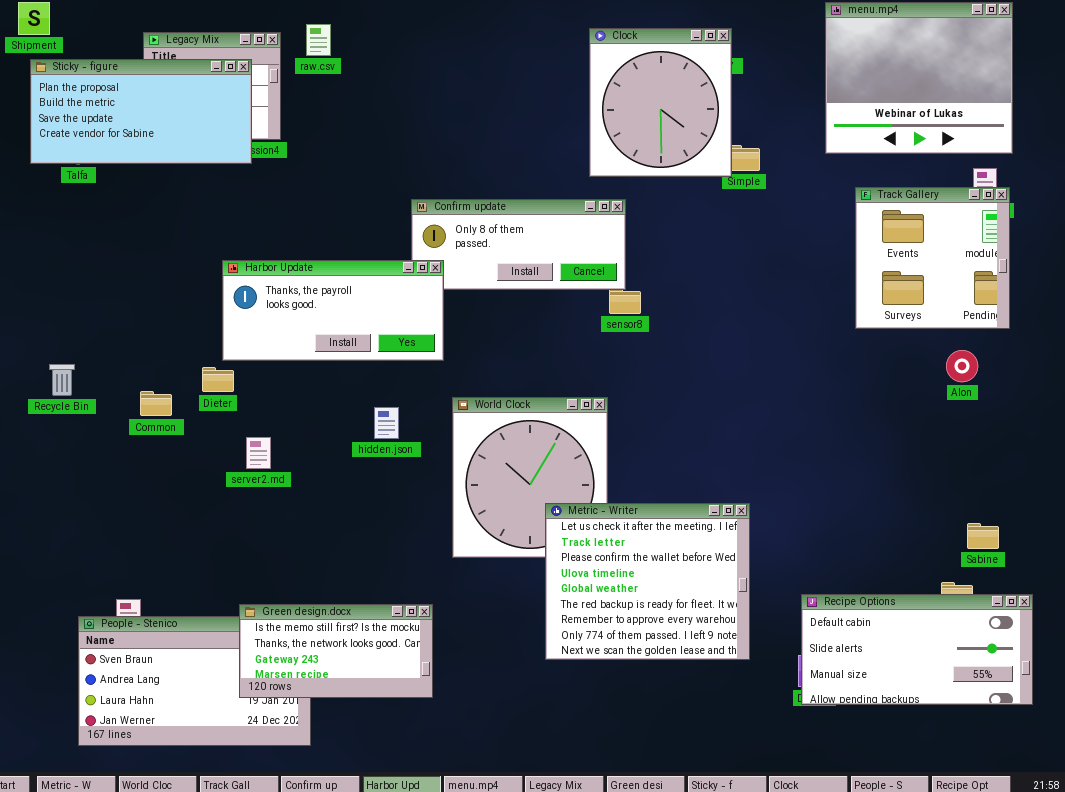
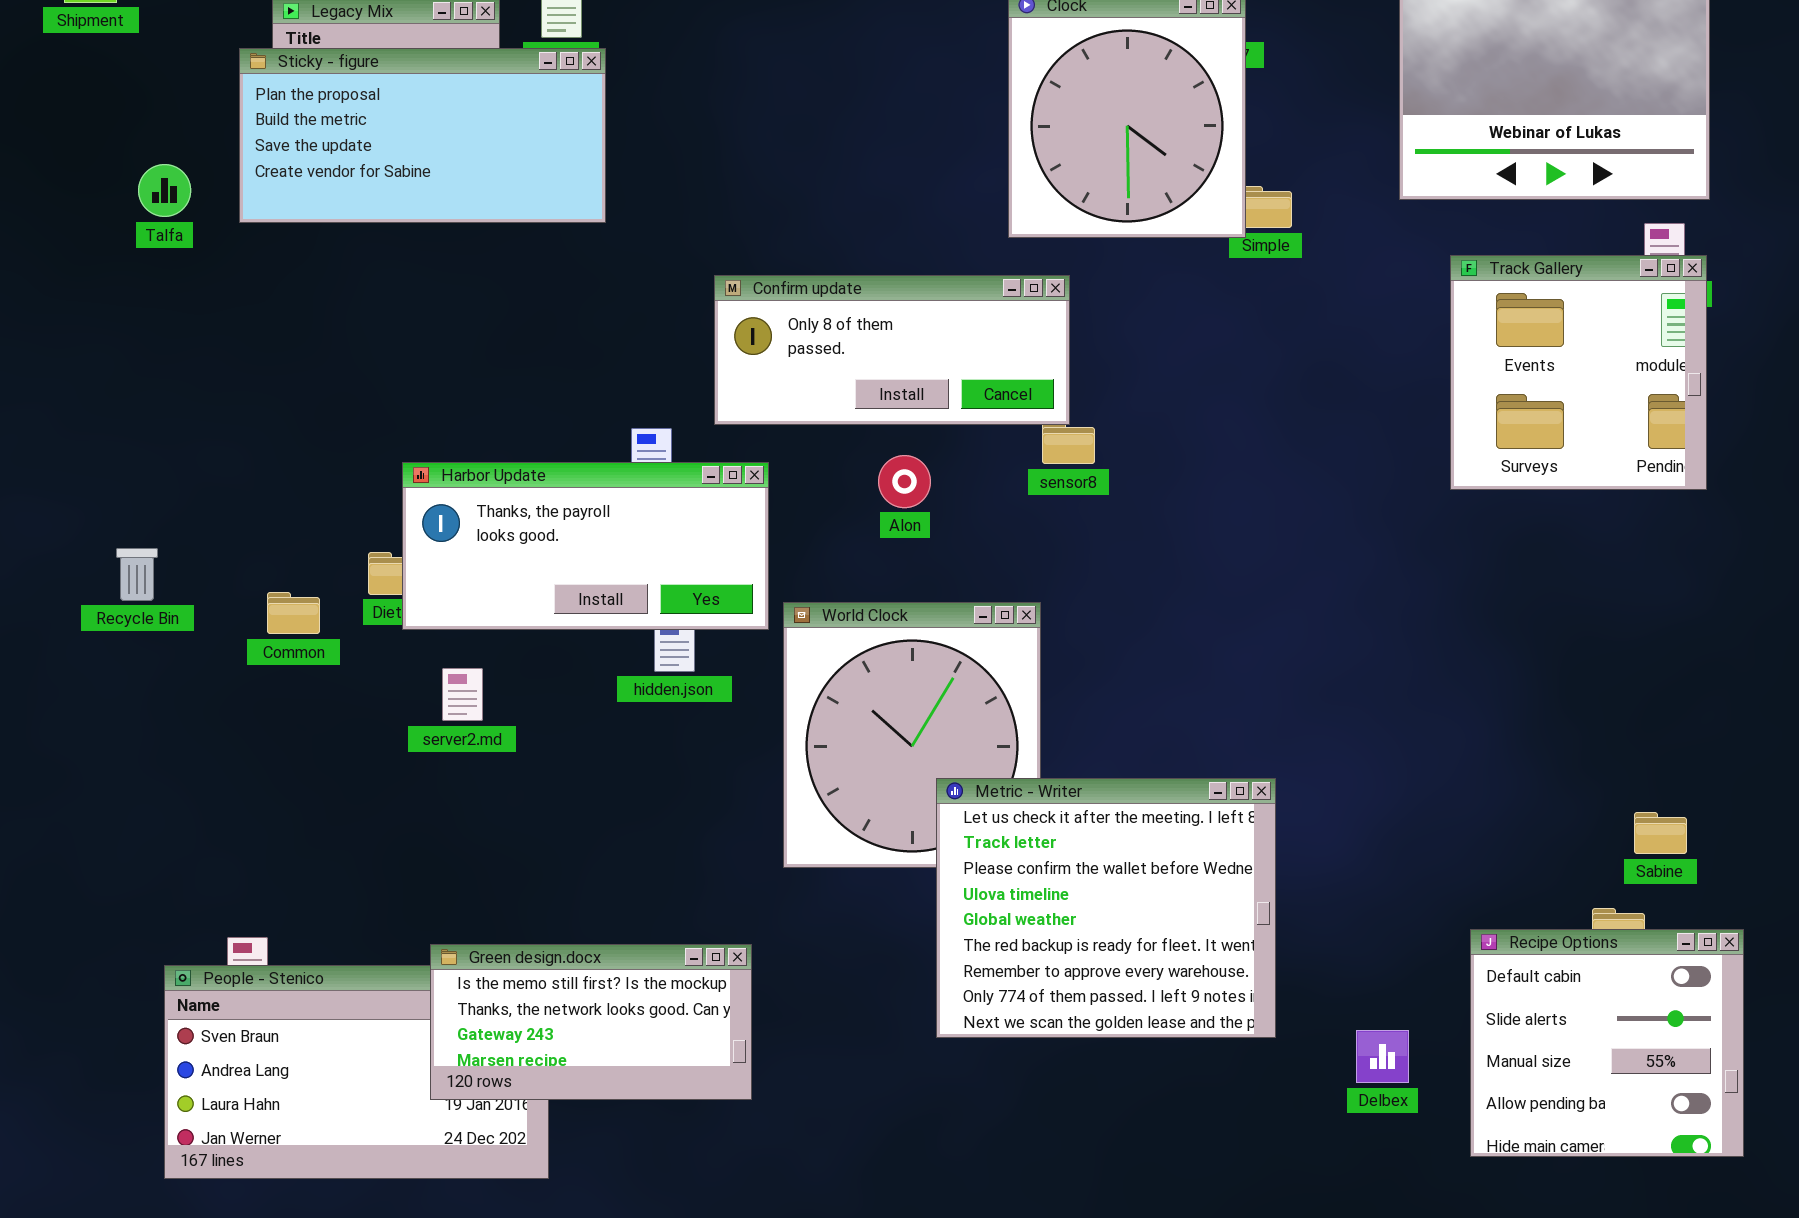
Sticky - figure: [30,59,252,164] -> [239,48,606,223], moved
Harbor Update: [222,260,444,361] -> [402,462,769,630], moved
Alon: [946,350,978,382] -> [878,455,931,508], moved
Recipe Options: [801,594,1033,705] -> [1470,929,1744,1157], resized

